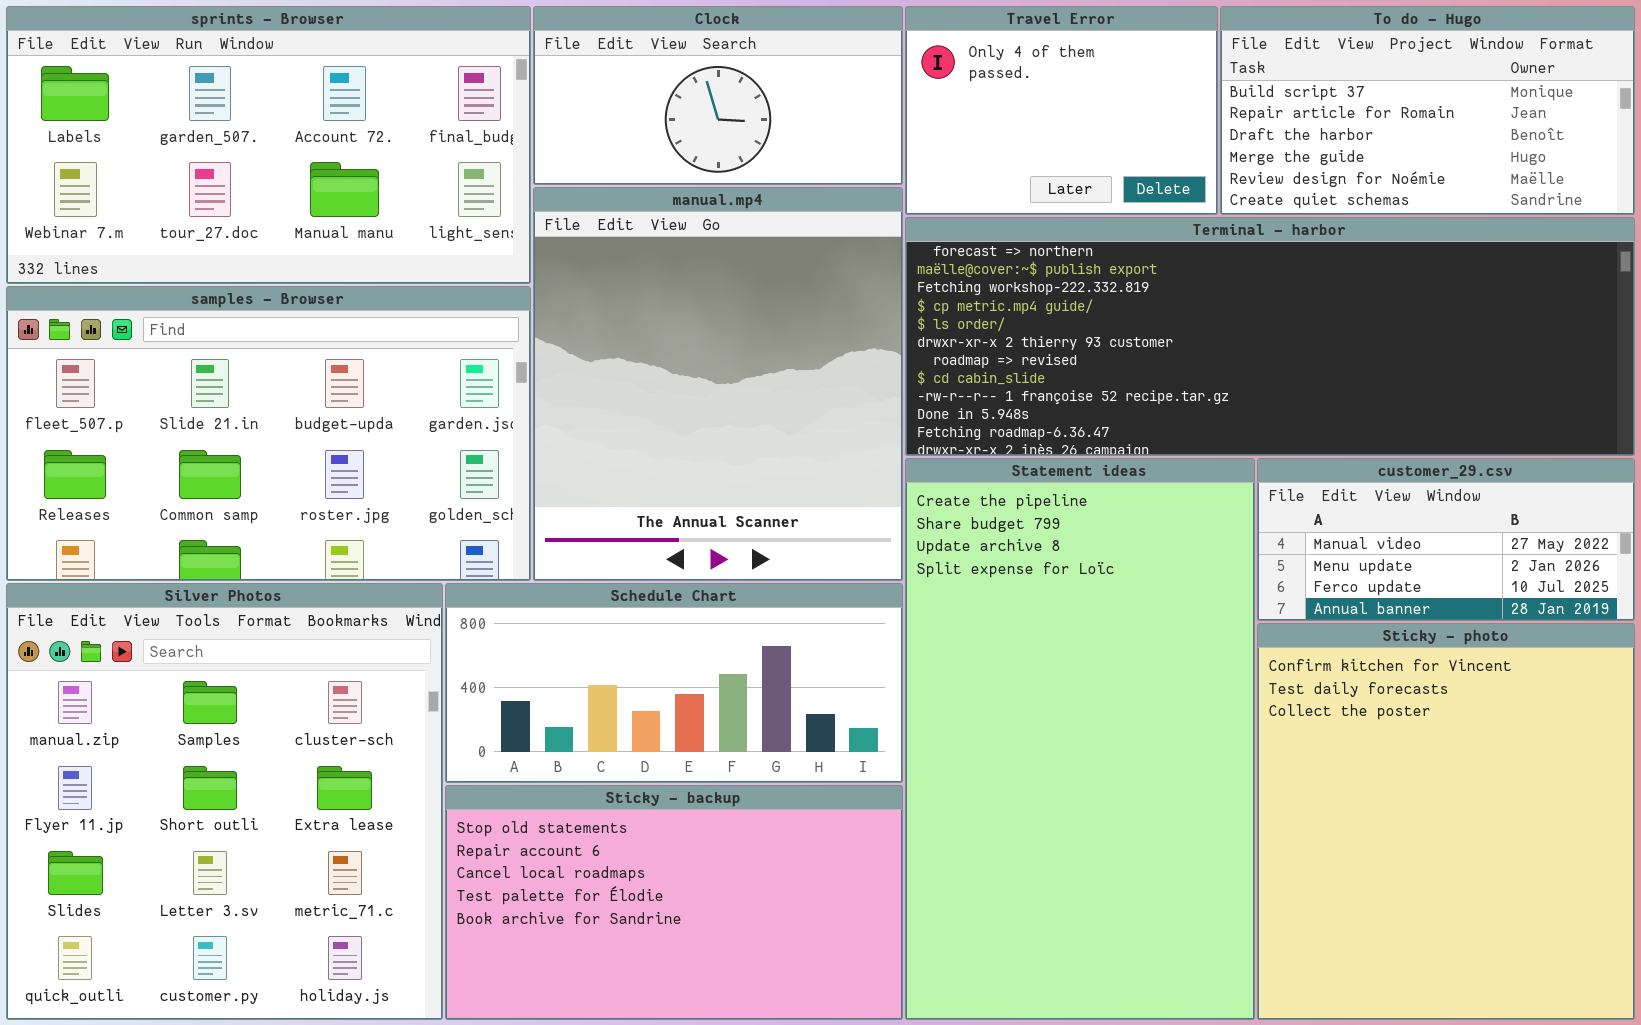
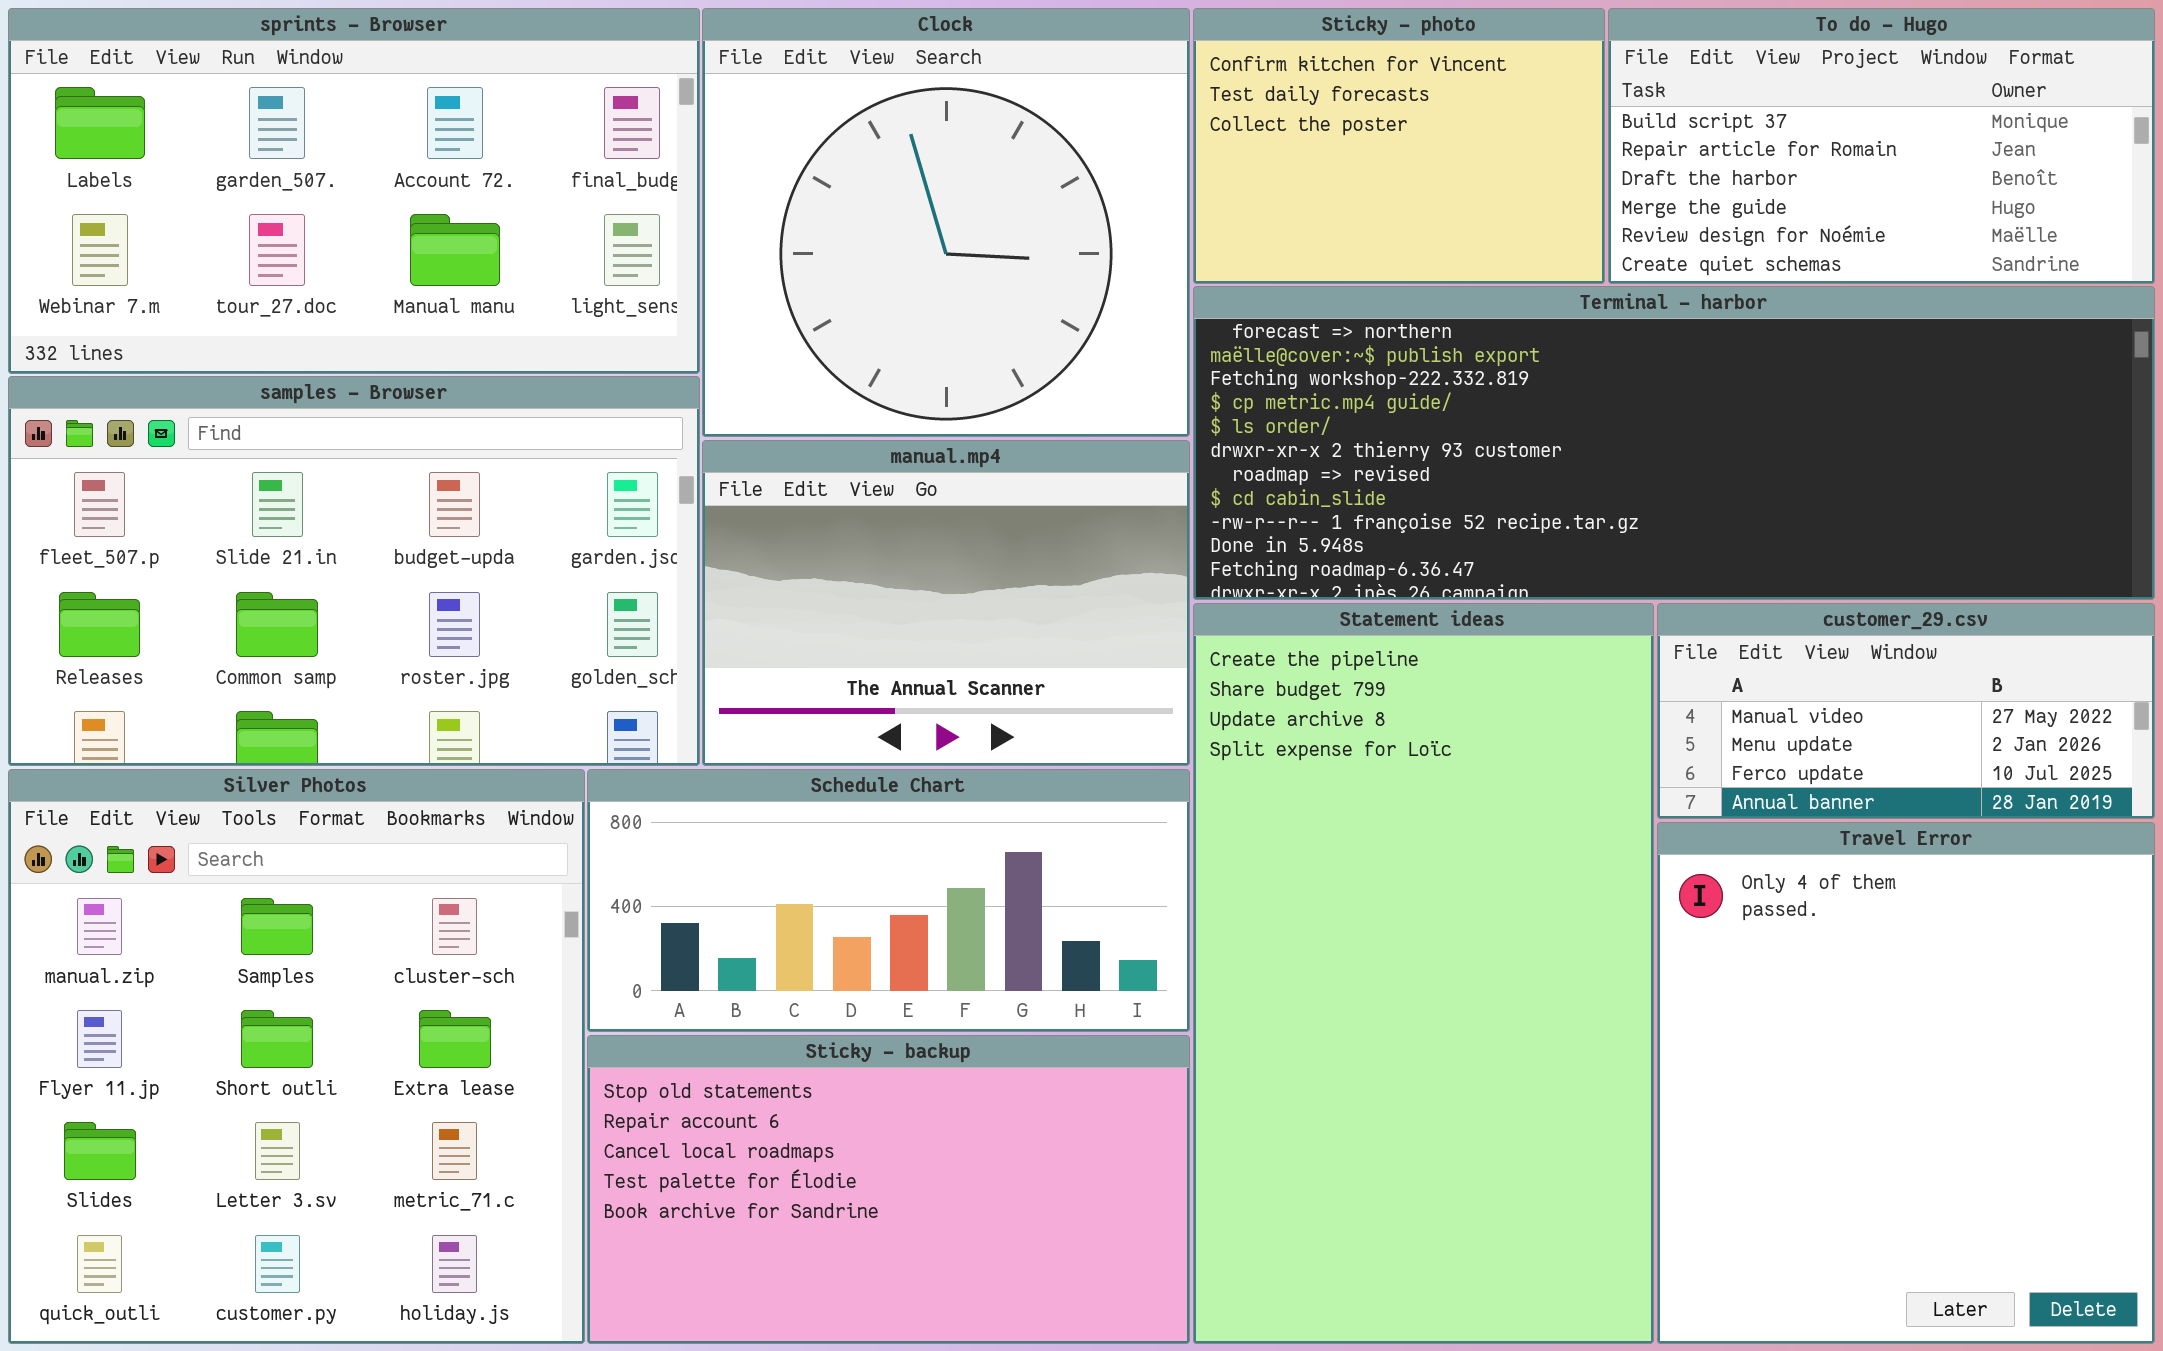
Clock: [533,6,903,185] -> [702,8,1190,437], resized
Travel Error: [905,6,1218,215] -> [1657,822,2155,1344], moved, resized
manual.mp4: [533,187,903,581] -> [702,440,1190,766], resized
Sticky - photo: [1257,623,1635,1020] -> [1193,8,1605,284], moved, resized

